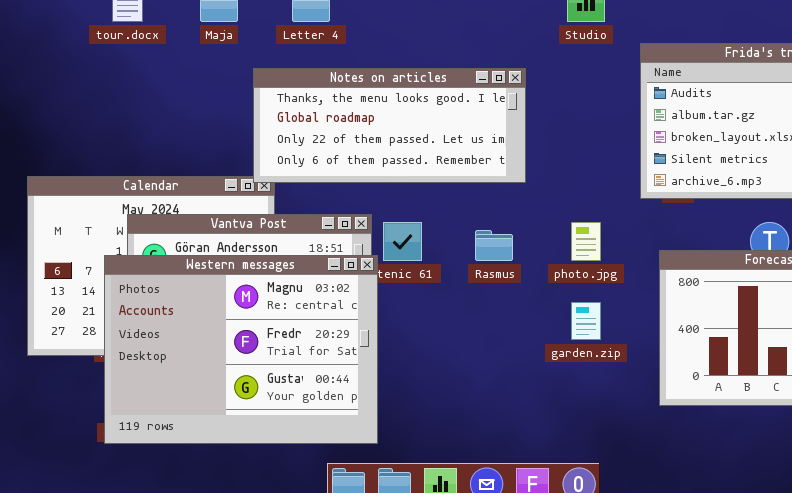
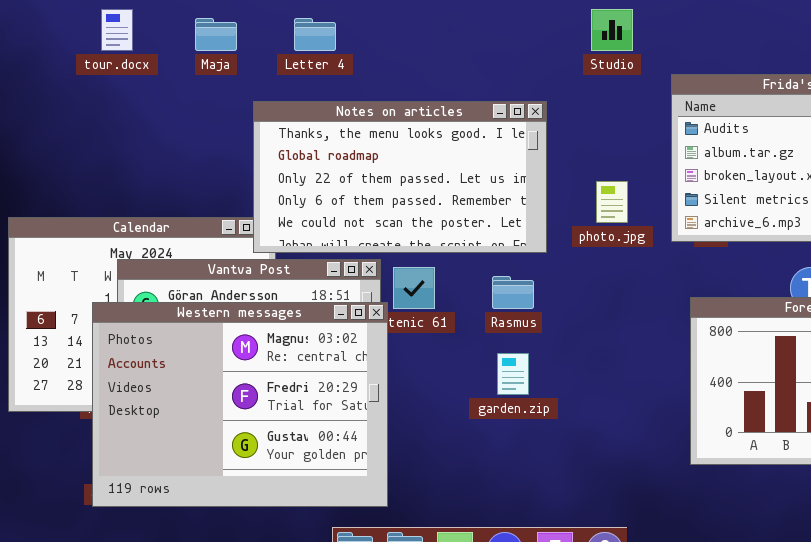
Notes on articles: [253,68,526,183] -> [253,101,547,253], resized
photo.jpg: [571,222,601,261] -> [596,181,628,223], moved
garden.zip: [571,302,601,340] -> [497,353,529,395], moved

